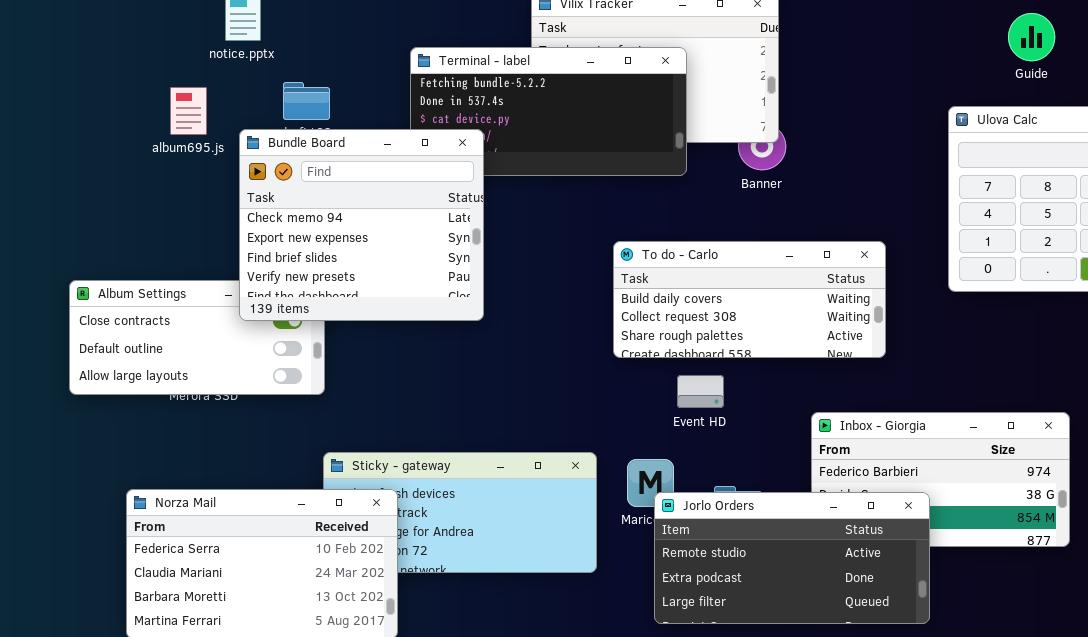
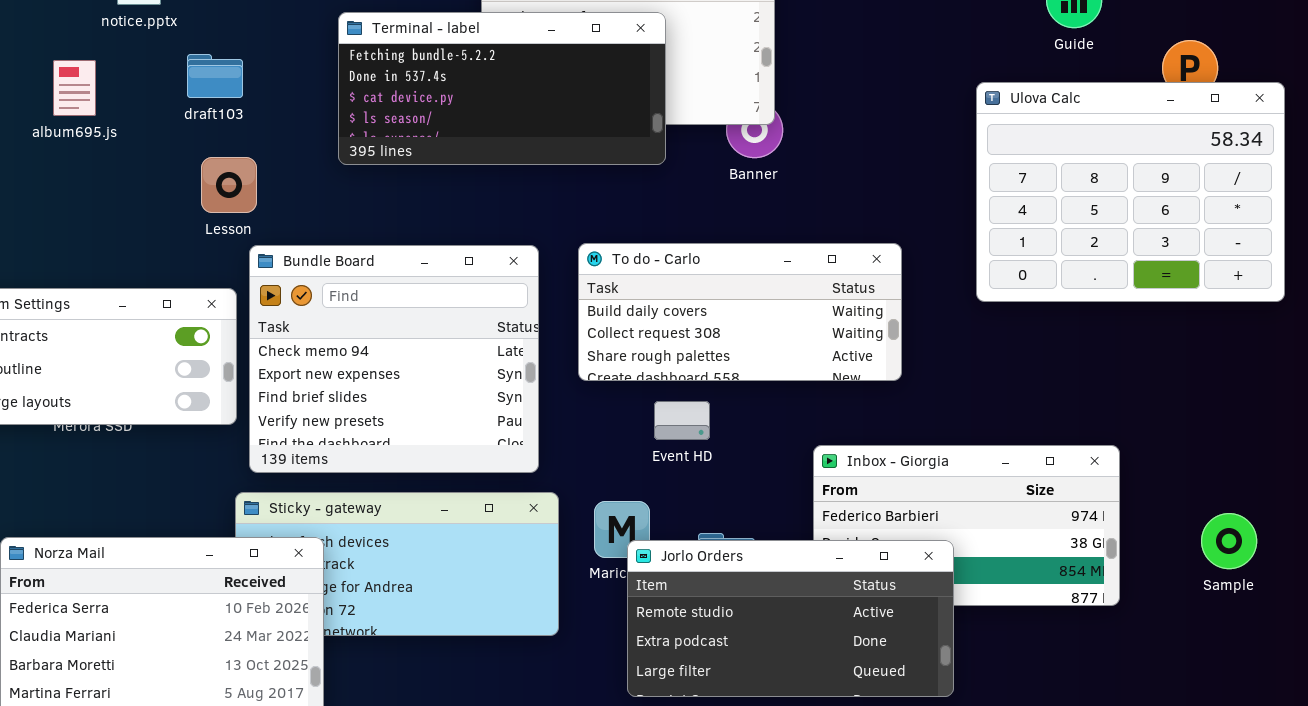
Bundle Board: [239,129,484,321] -> [249,245,539,473], moved

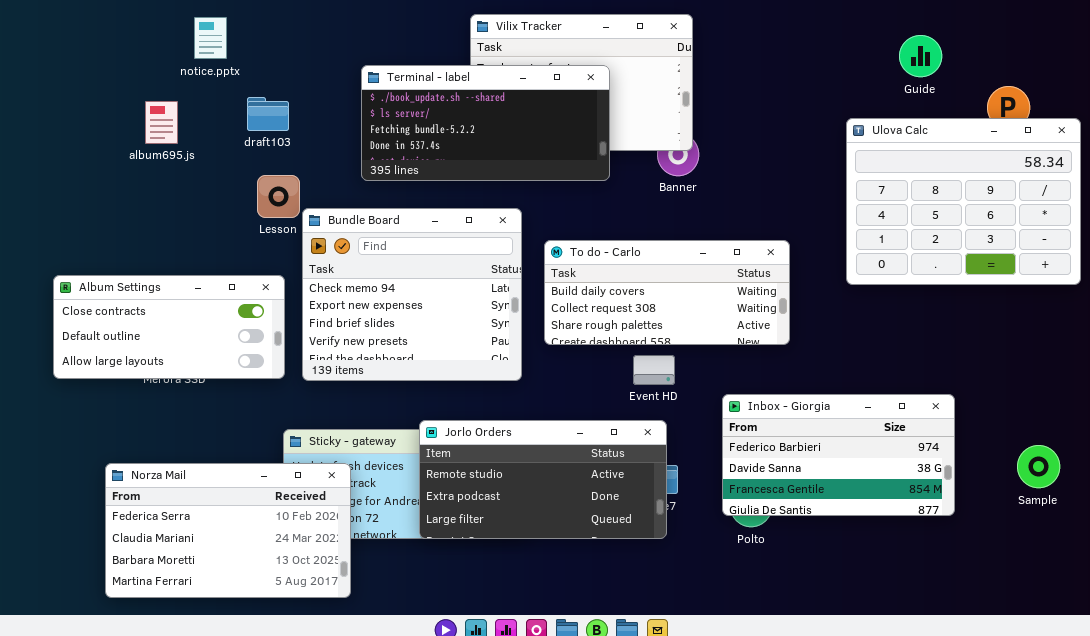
Terminal - label: [338,12,666,165] -> [361,65,610,181], scrolled up 2 rows
Bundle Board: [249,245,539,473] -> [302,208,522,381], moved
Event HD: [654,401,710,440] -> [633,355,675,385], moved
Jorlo Orders: [627,540,954,697] -> [419,420,667,539], moved

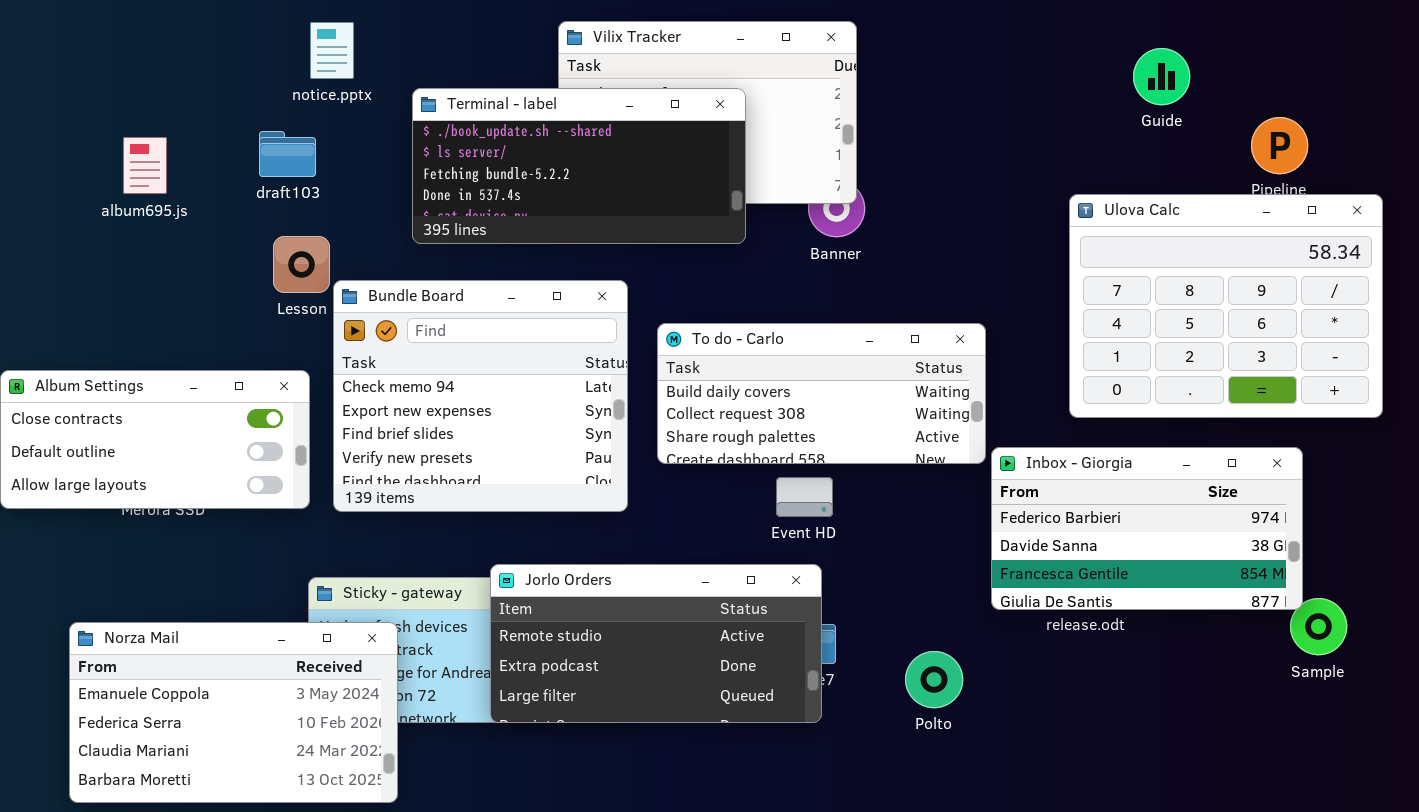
notice.pptx: [194,17,227,59] -> [310,22,354,79], moved
Ulova Calc: [846,118,1081,285] -> [1069,194,1383,418], moved
Inbox - Giorgia: [722,394,955,516] -> [991,447,1303,610], moved
Norza Mail: [105,463,351,598] -> [69,622,398,803], scrolled up 1 row

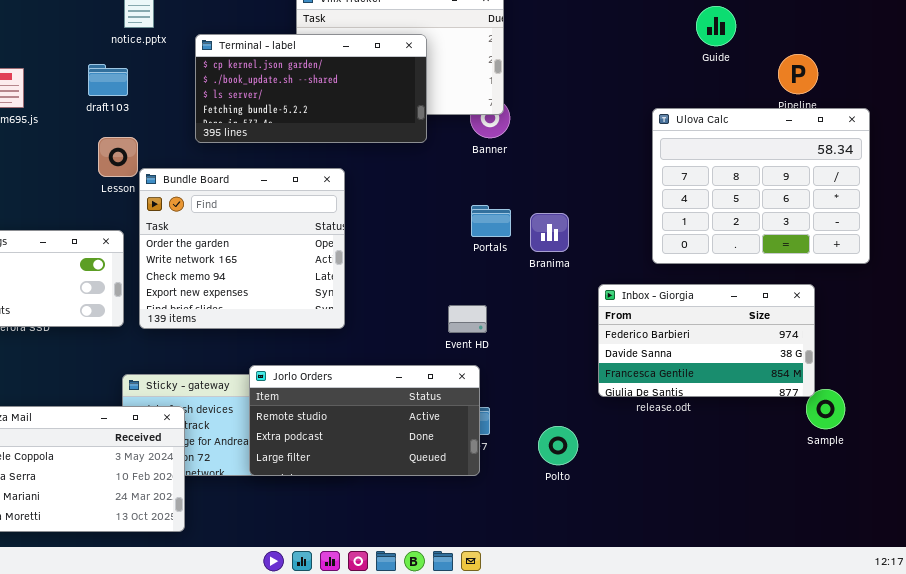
Terminal - label: [412,88,746,244] -> [195,34,427,143], scrolled up 1 row
Bundle Board: [333,280,628,512] -> [139,168,345,329], scrolled up 2 rows
To do - Carlo: [657,323,986,464] -> none, closed

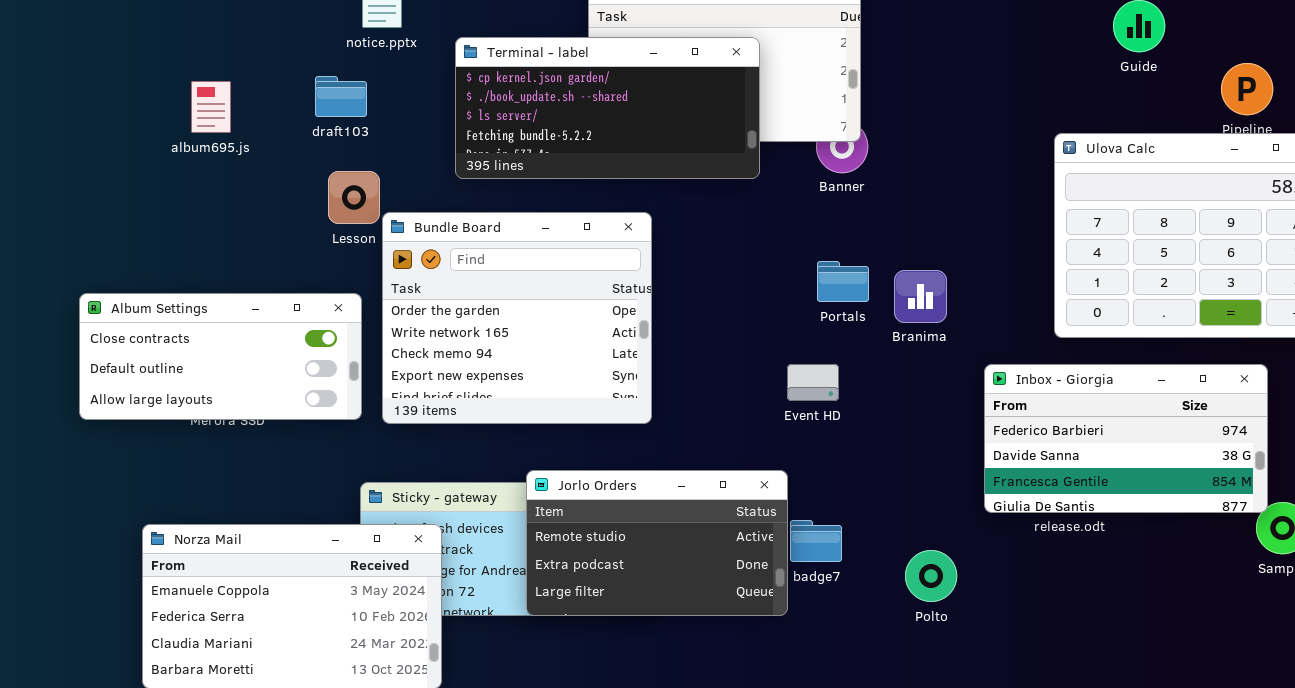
Event HD: [448,305,487,333] -> [787,364,839,401], moved
Jorlo Orders: [249,365,480,476] -> [526,470,788,616], resized

